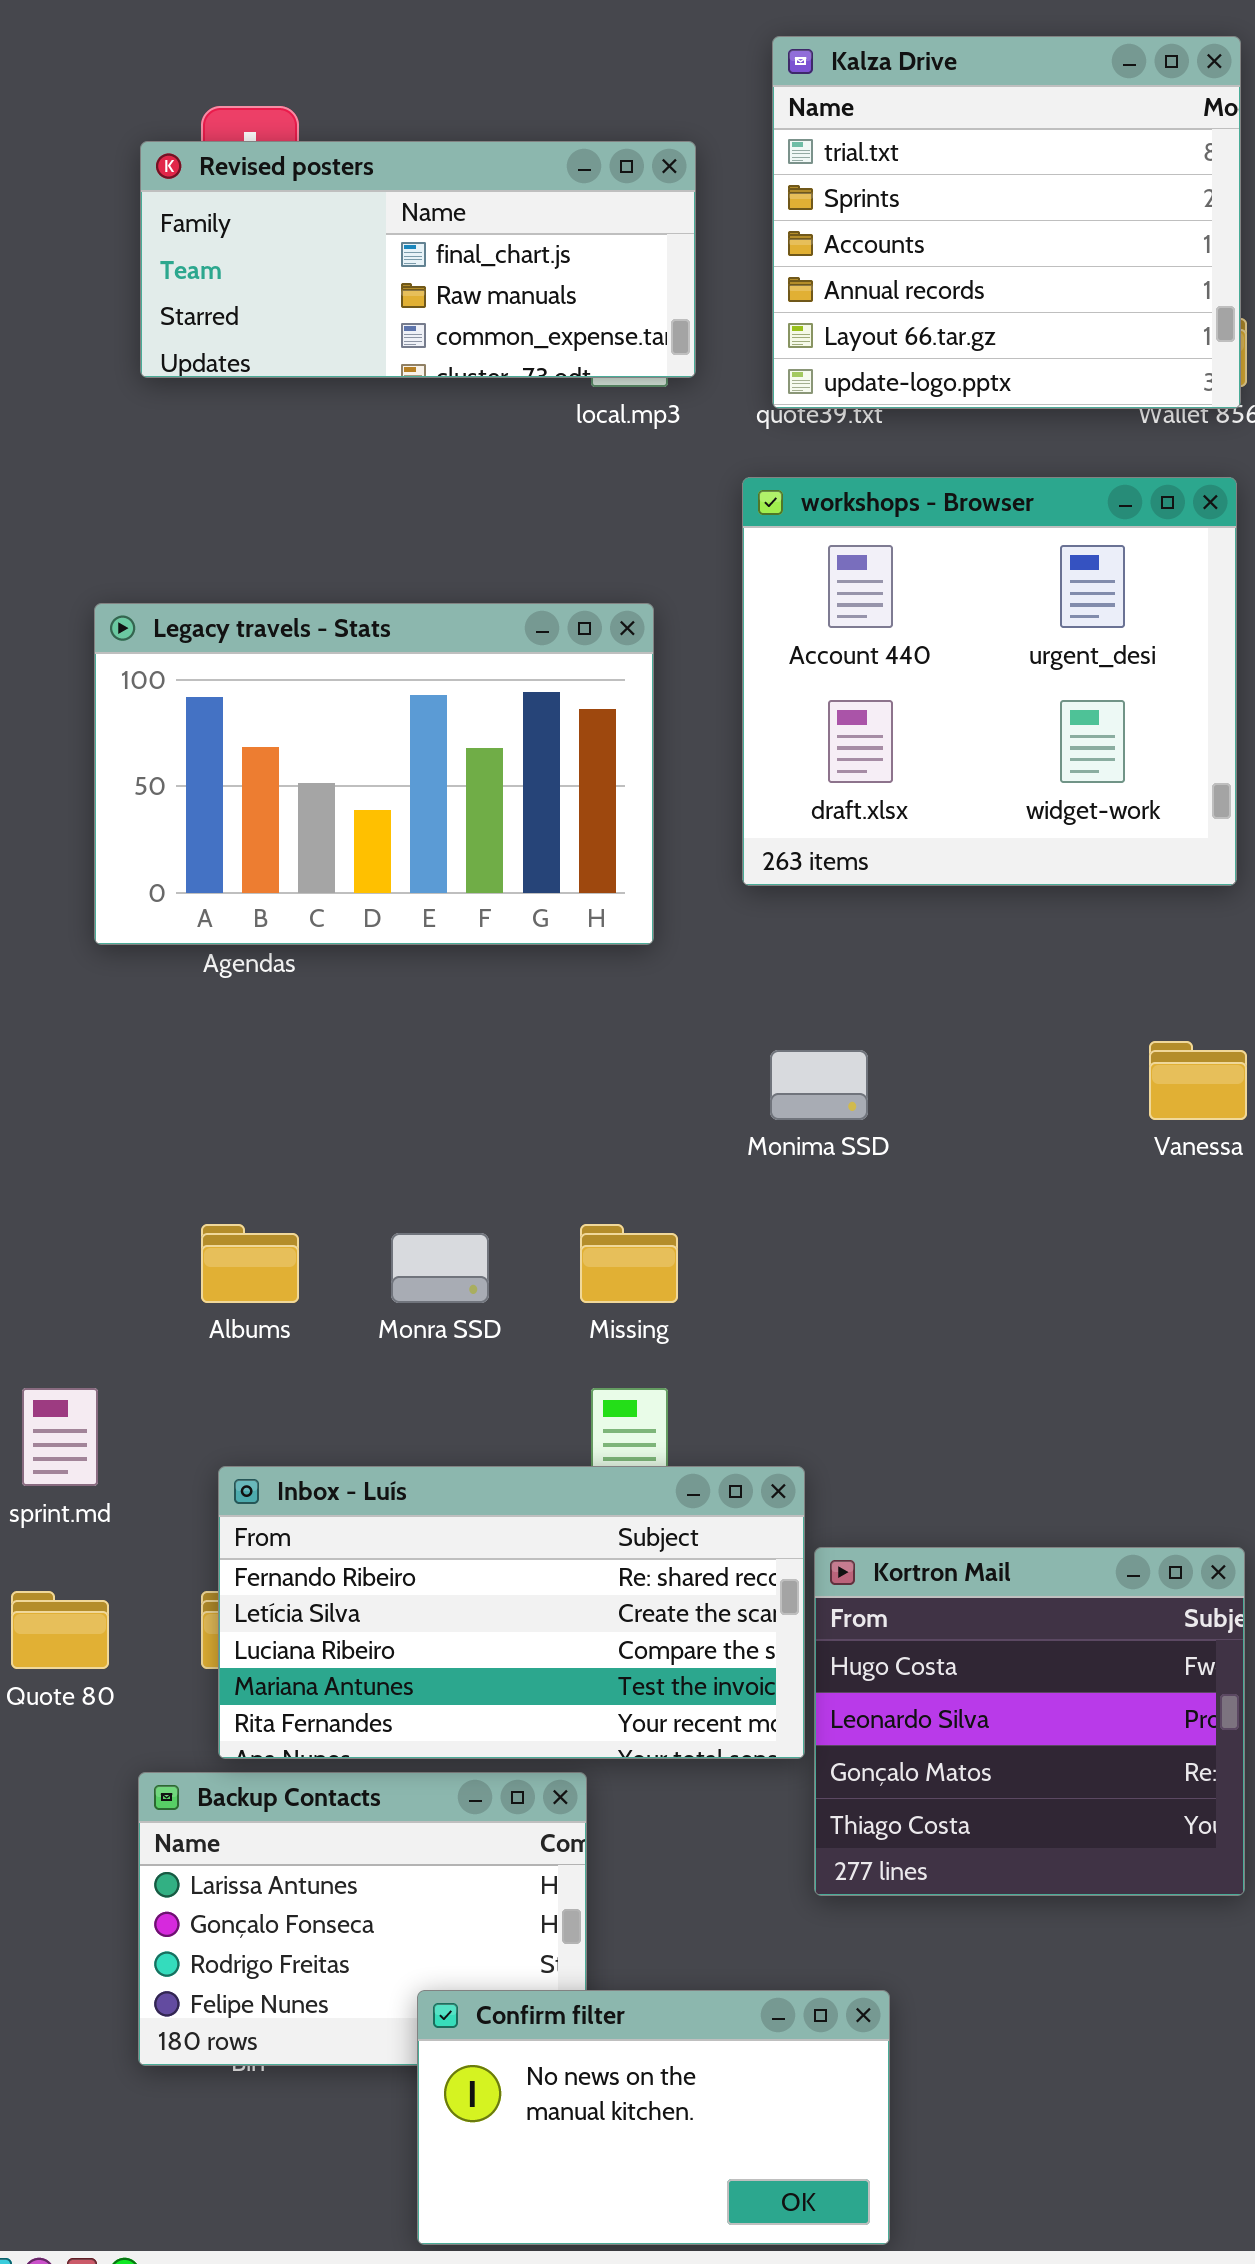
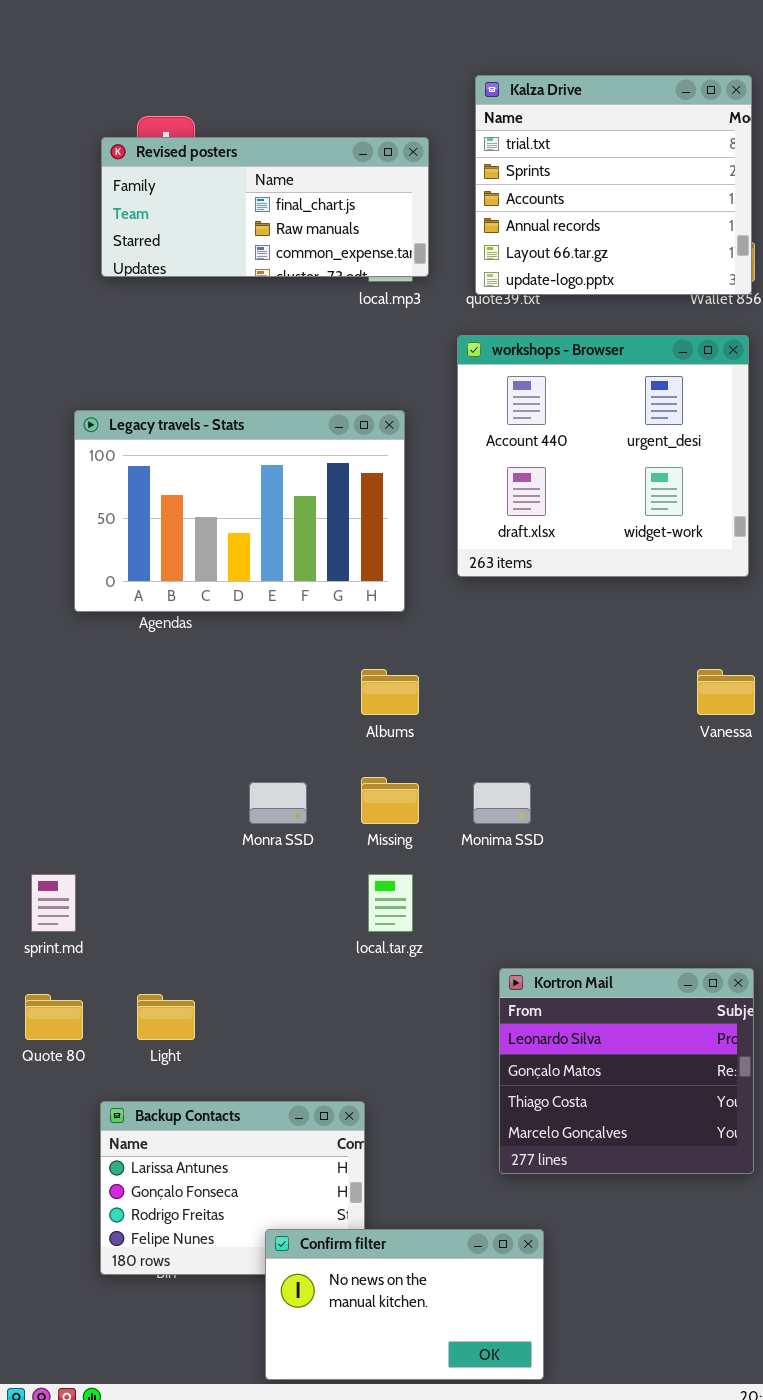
Monima SSD: [770,1050,868,1120] -> [473,782,531,824], moved
Albums: [201,1224,299,1303] -> [361,669,419,715], moved
Inbox - Luís: [218,1466,805,1759] -> none, closed
Kortron Mail: [814,1547,1245,1896] -> [499,968,754,1174], scrolled down 1 row

